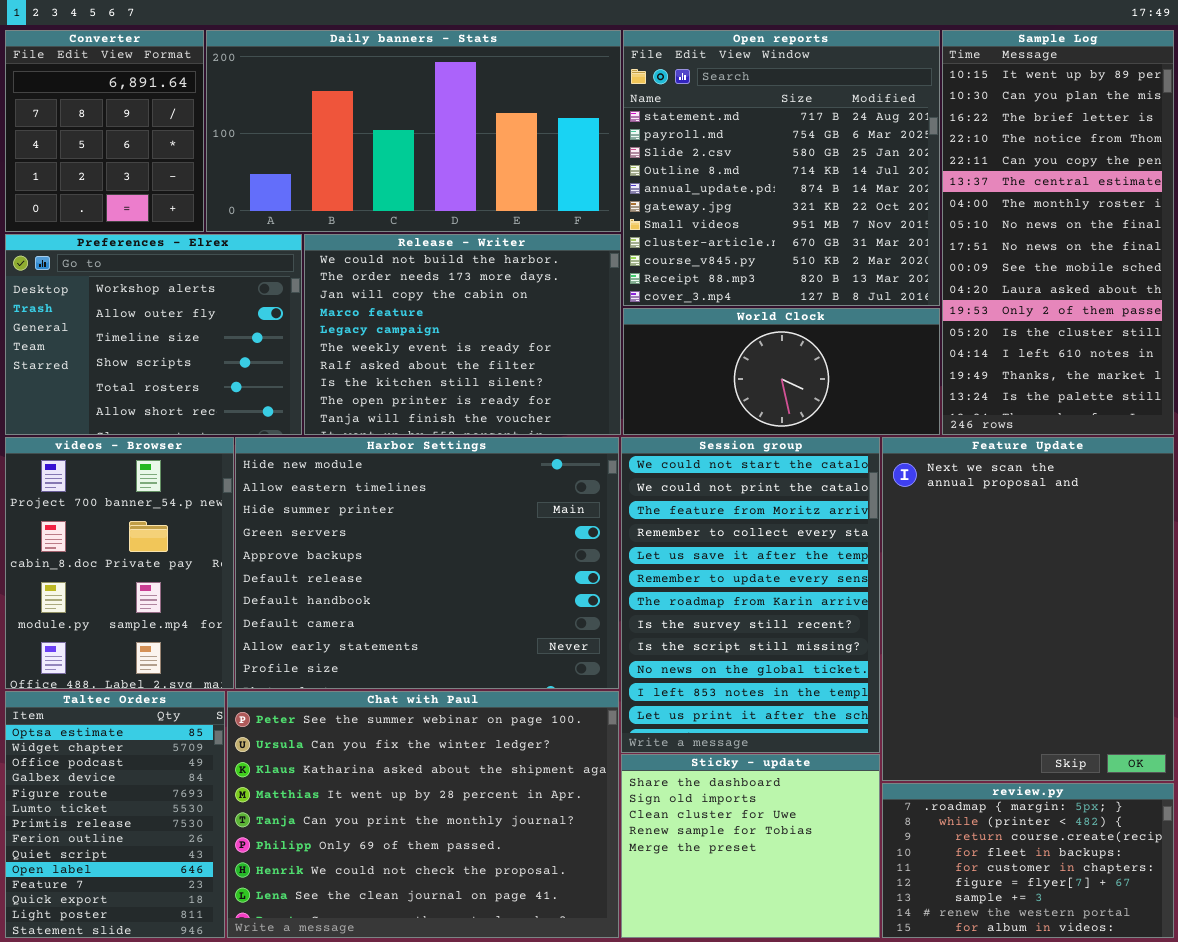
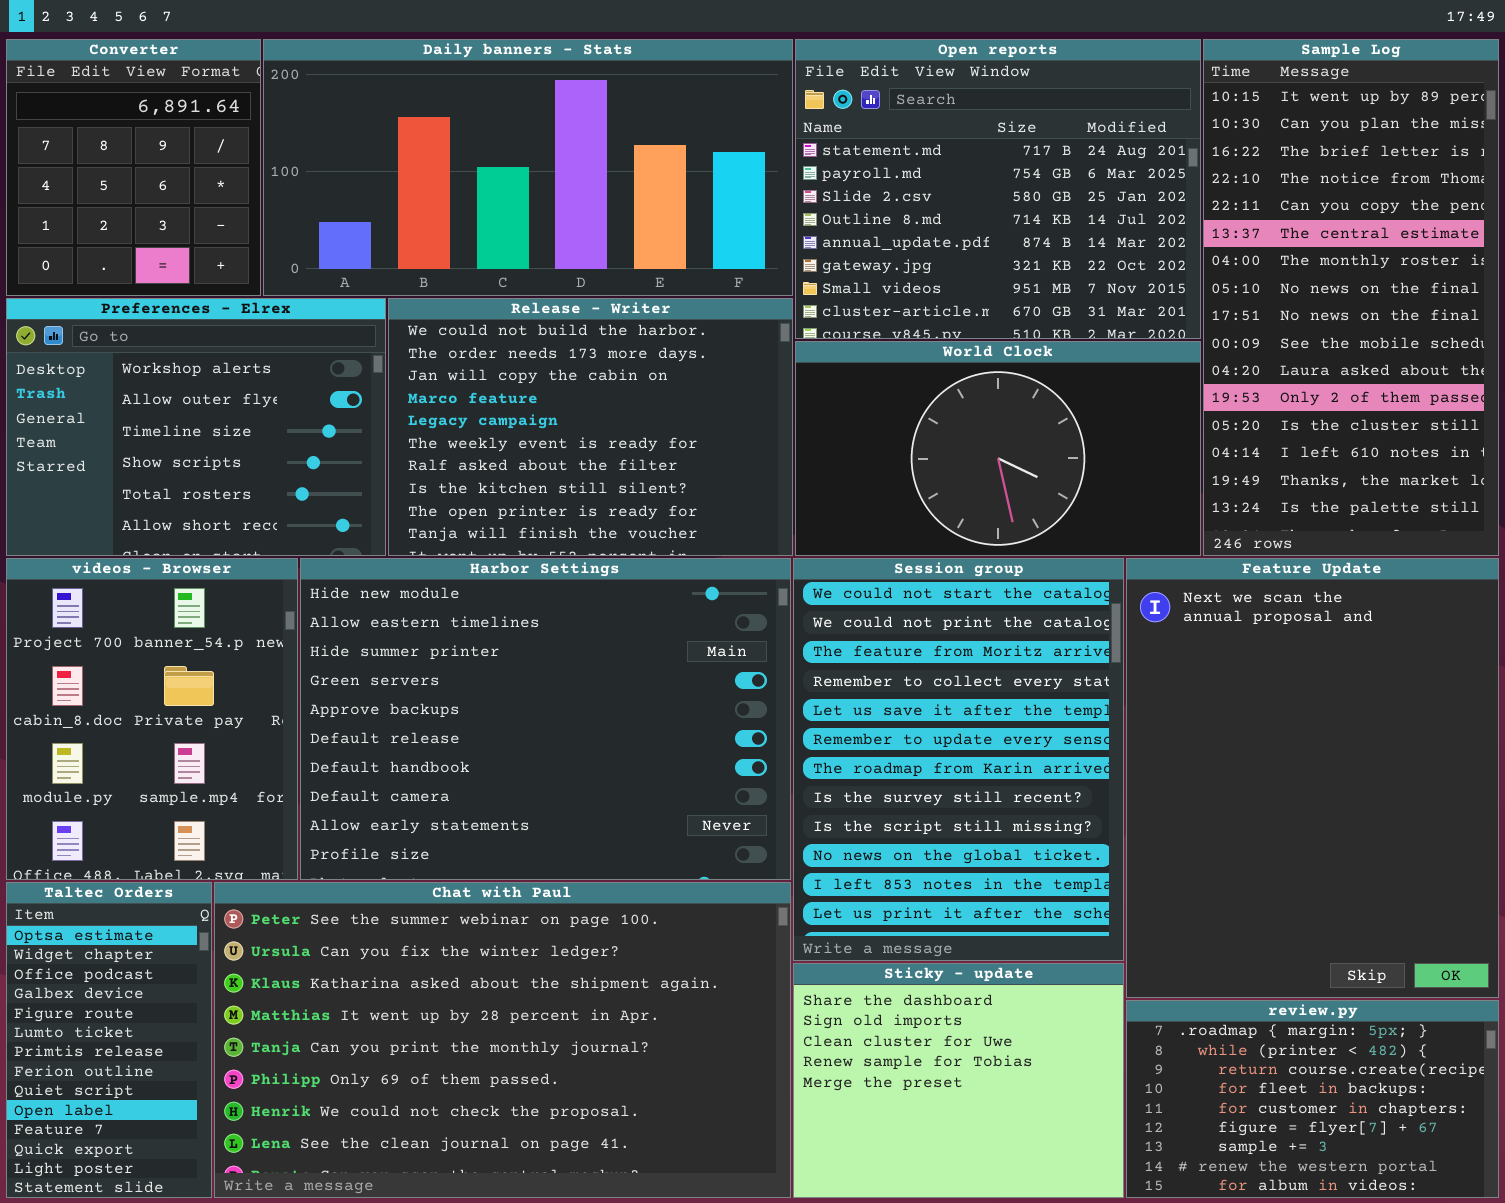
Open reports: [623,30,940,306] -> [795,39,1201,339], resized
World Clock: [623,308,940,435] -> [795,341,1201,556], resized
Taltec Orders: [5,691,225,938] -> [6,882,212,1198], resized
Chat with Paul: [227,691,619,938] -> [214,882,791,1198], resized

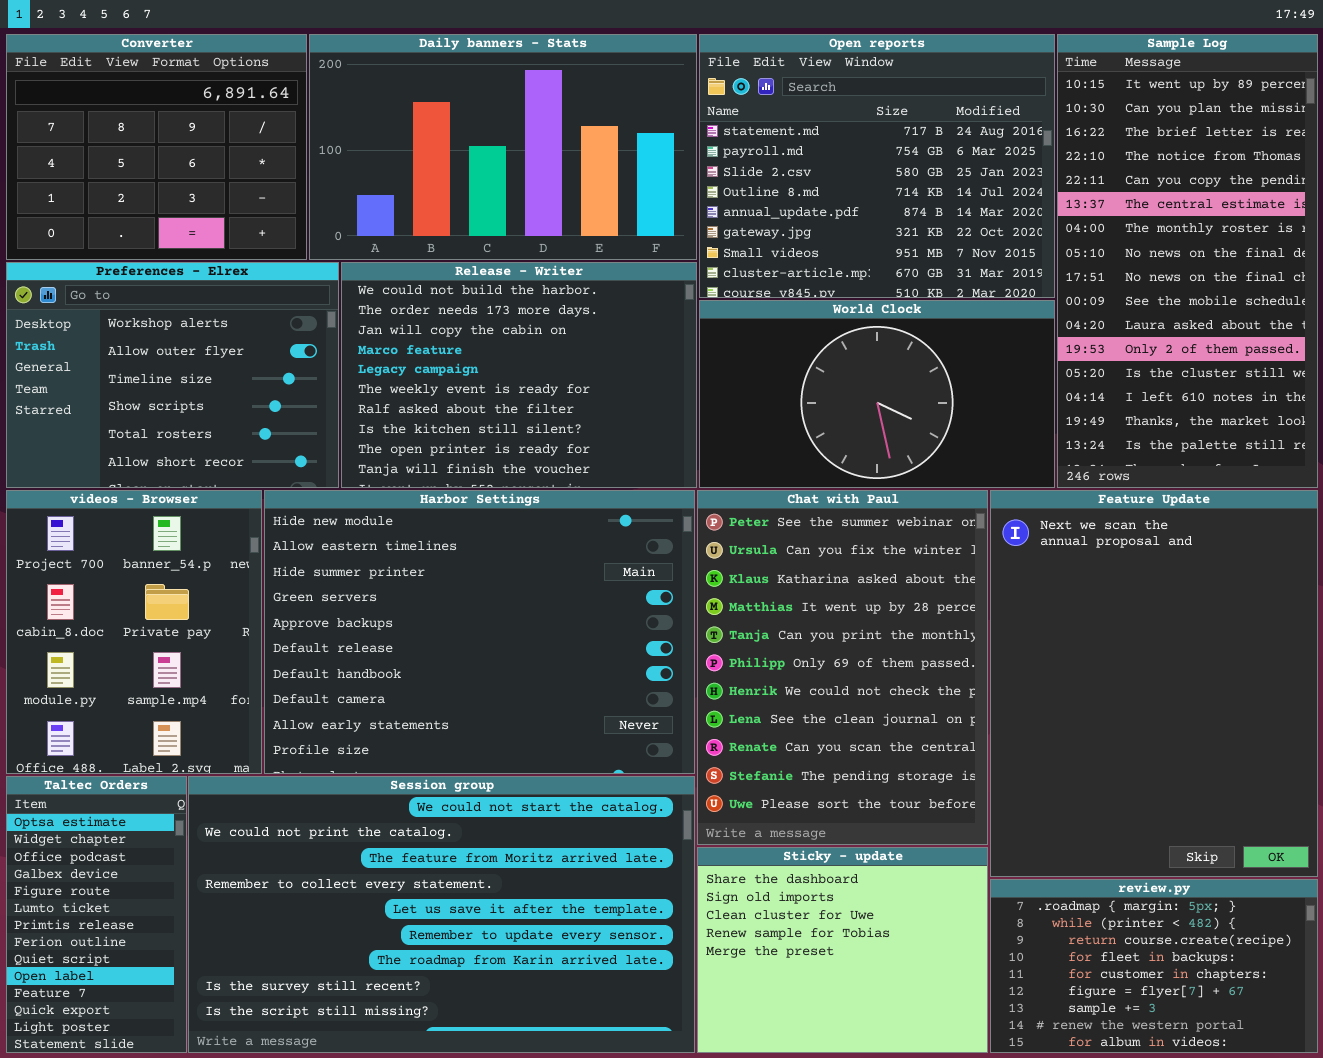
Converter: [6,39,261,296] -> [6,34,307,260], resized
Daily banners - Stats: [263,39,793,296] -> [309,34,697,260], resized
Session group: [793,558,1124,961] -> [188,776,695,1053], moved, resized
Chat with Paul: [214,882,791,1198] -> [697,490,988,845], moved, resized

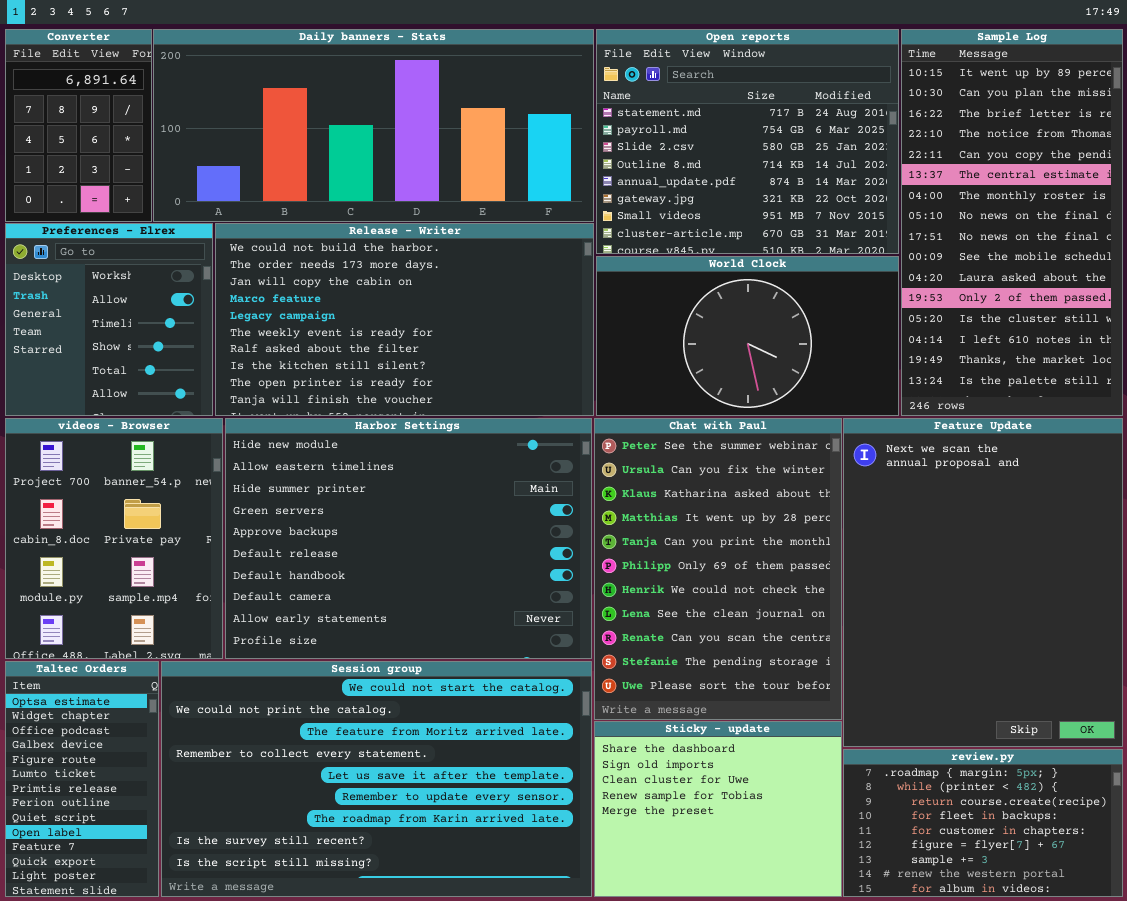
Converter: [6,34,307,260] -> [5,29,152,222], resized
Daily banners - Stats: [309,34,697,260] -> [153,29,594,222], resized
Preferences - Elrex: [6,262,339,488] -> [5,223,213,416], resized
Release - Writer: [341,262,697,488] -> [215,223,594,416], resized

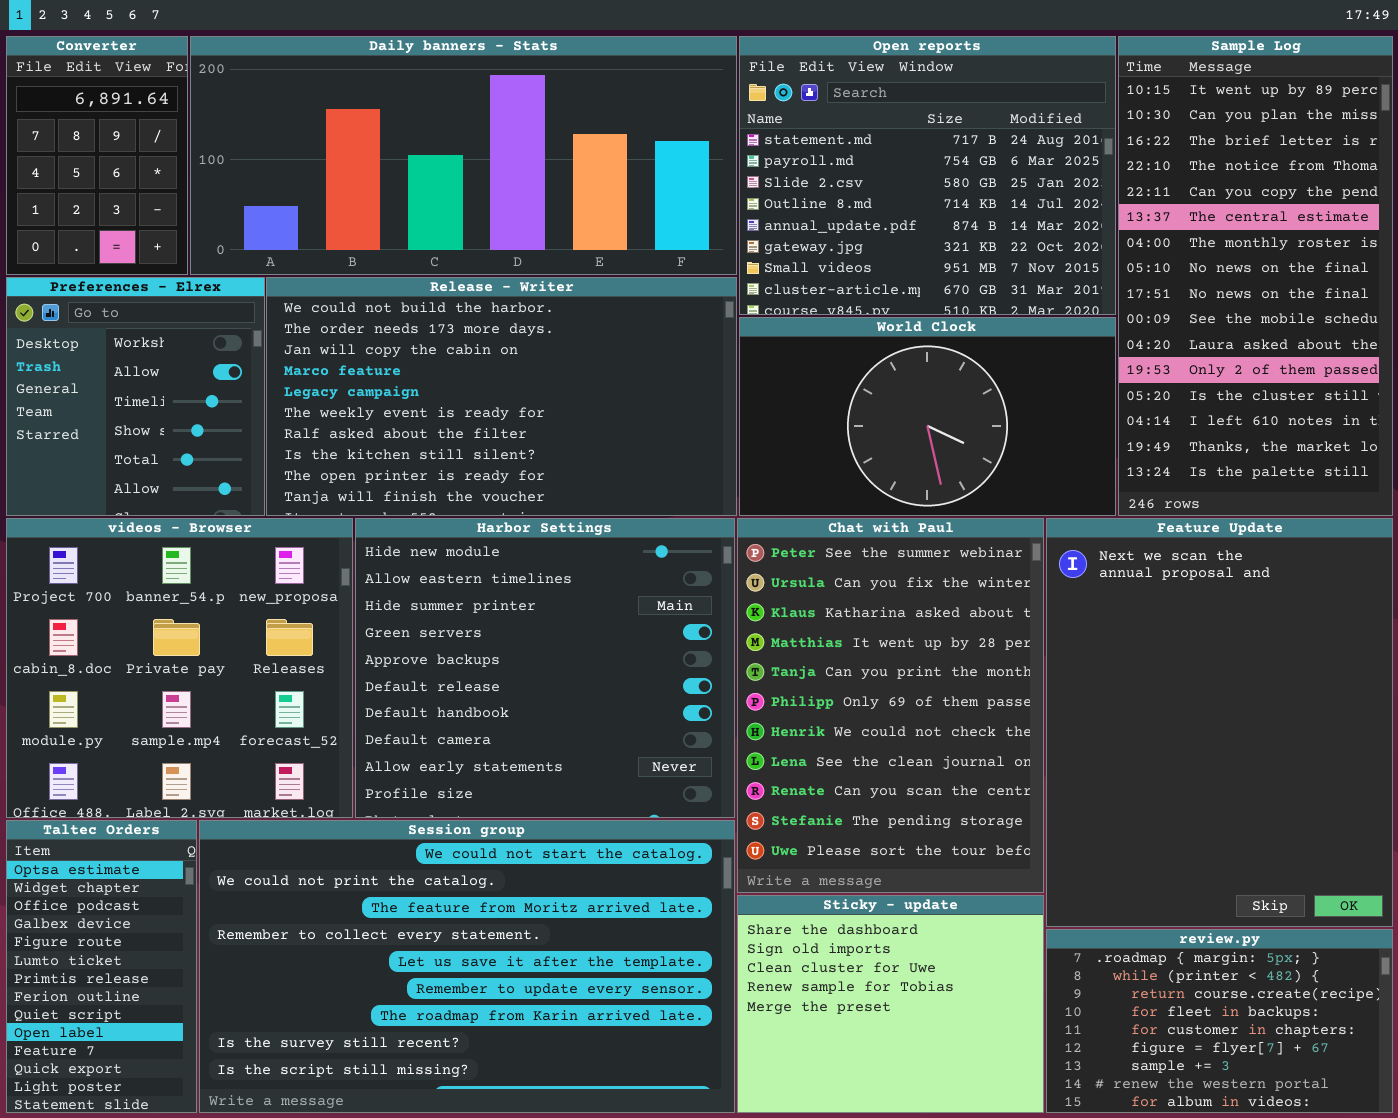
videos - Browser: [5,418,223,659] -> [6,518,353,818], resized
Harbor Settings: [225,418,592,659] -> [355,518,735,818], resized

